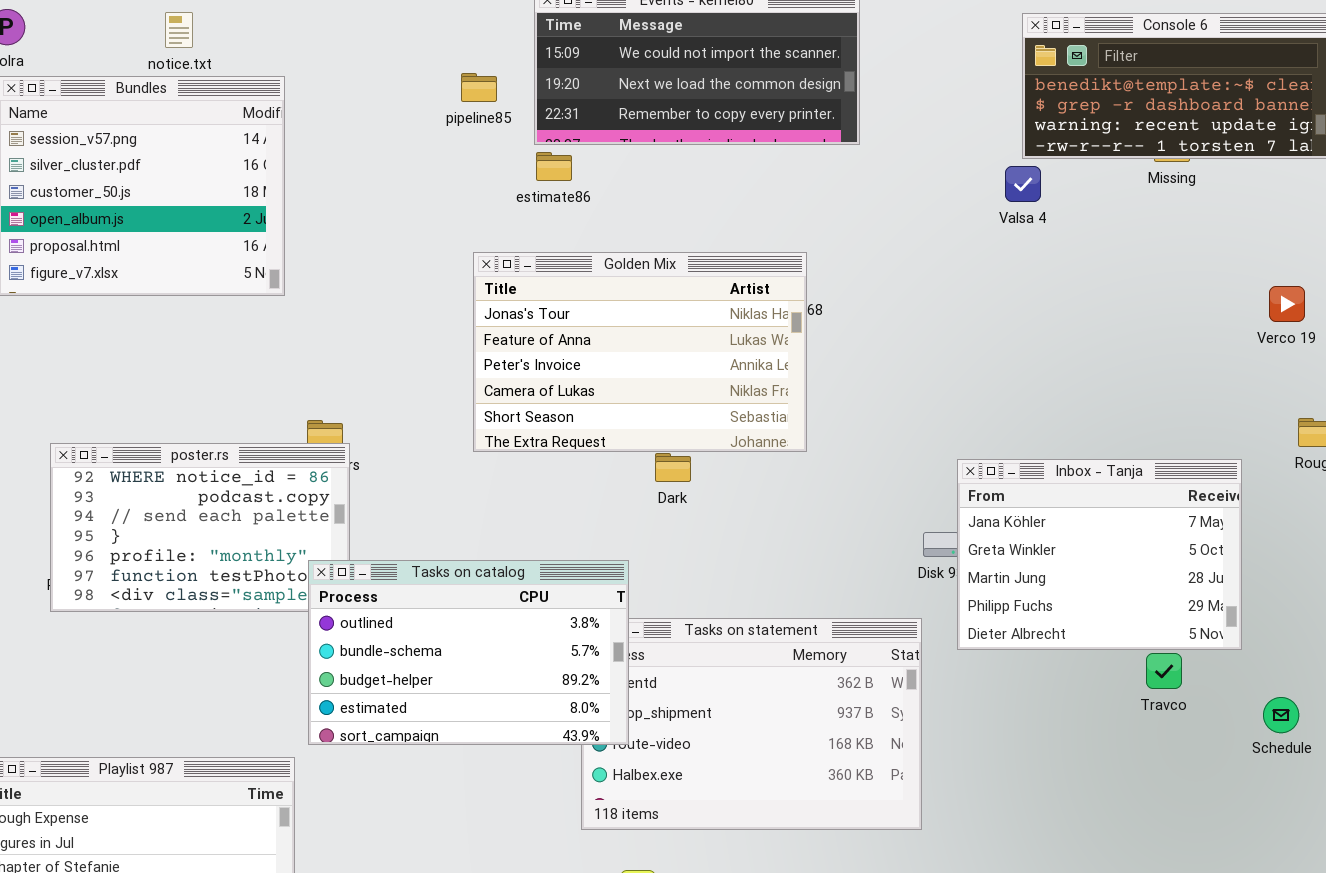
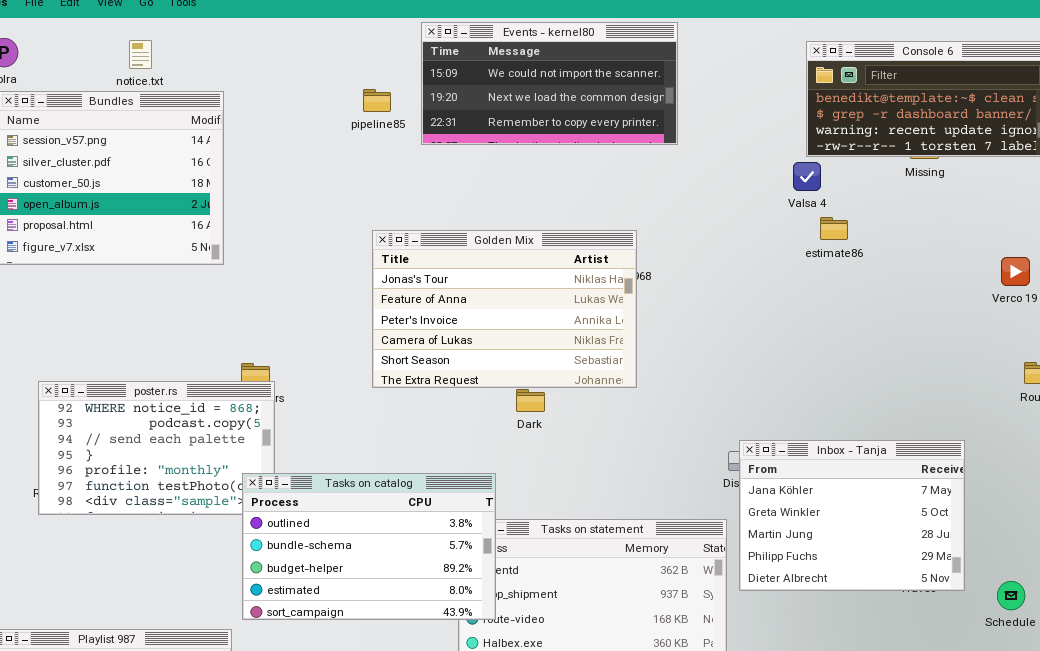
estimate86: [536,152,572,181] -> [820,217,848,240], moved
Inbox - Tanja: [957,459,1242,650] -> [739,440,965,591], moved

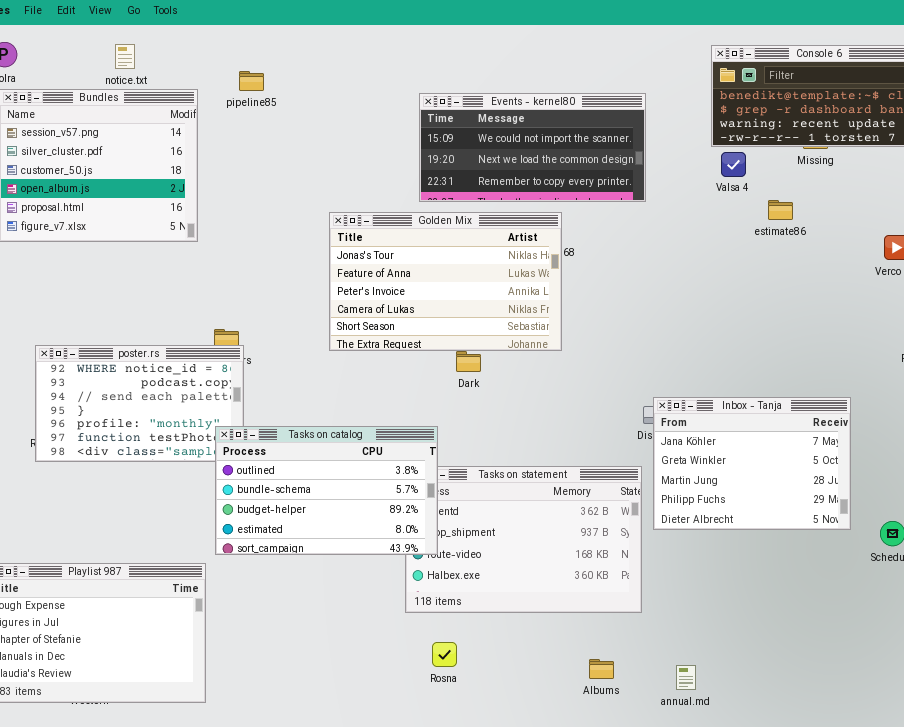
Events - kernel80: [421,22,678,145] -> [419,93,646,202], moved
pipeline85: [363,89,391,112] -> [239,71,264,91], moved
Valsa 4: [793,162,821,191] -> [721,152,746,177], moved
estimate86: [820,217,848,240] -> [768,200,793,220], moved

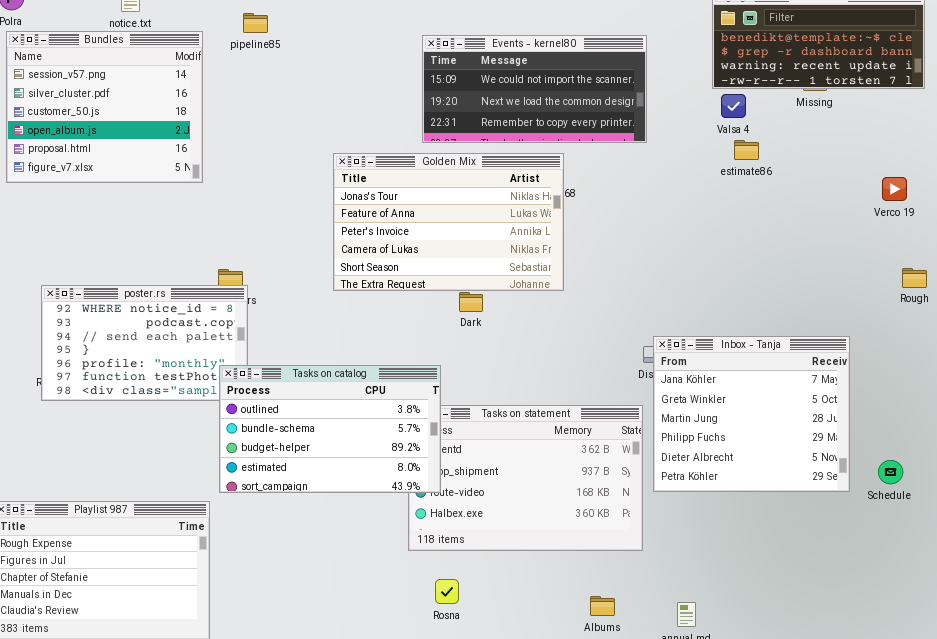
estimate86: [768,200,793,220] -> [734,140,759,160], moved
Inbox - Tanja: [653,397,851,530] -> [653,336,850,492], resized

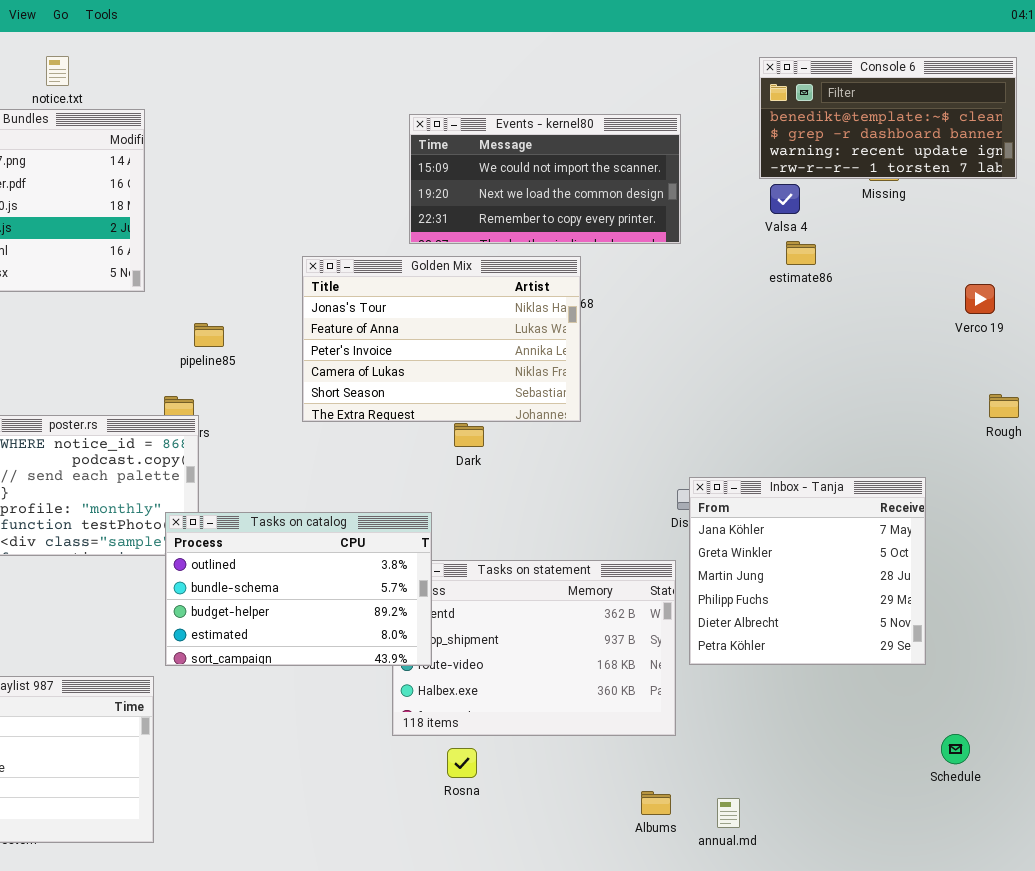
pipeline85: [243,13,268,33] -> [194,323,224,347], moved
Schedule: [878,460,903,484] -> [941,734,970,764], moved
Rosna: [435,579,459,604] -> [447,748,477,778], moved
Albums: [590,596,615,616] -> [641,791,671,815], moved

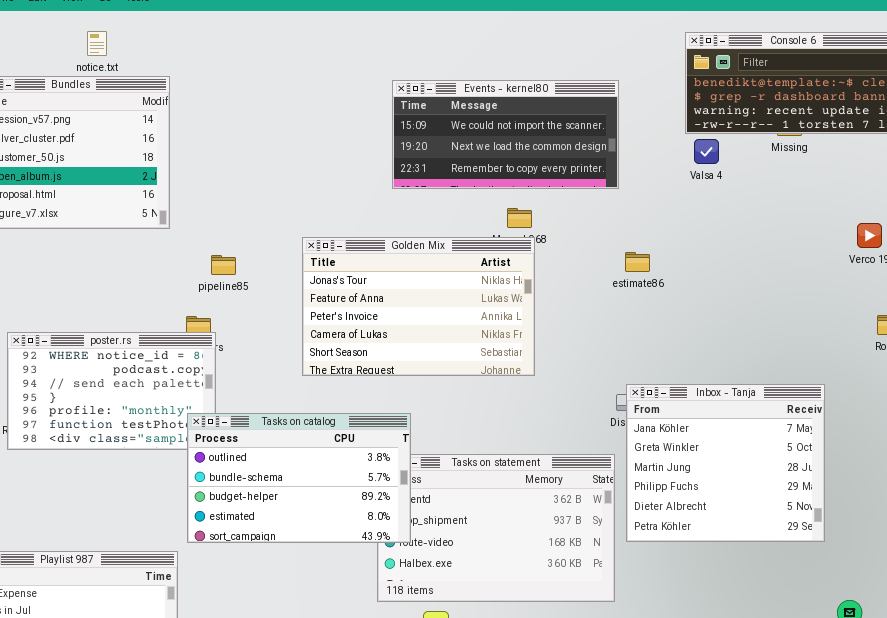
estimate86: [786,241,816,265] -> [625,252,650,272], moved
Golden Mix: [302,256,581,422] -> [302,237,535,376], moved

